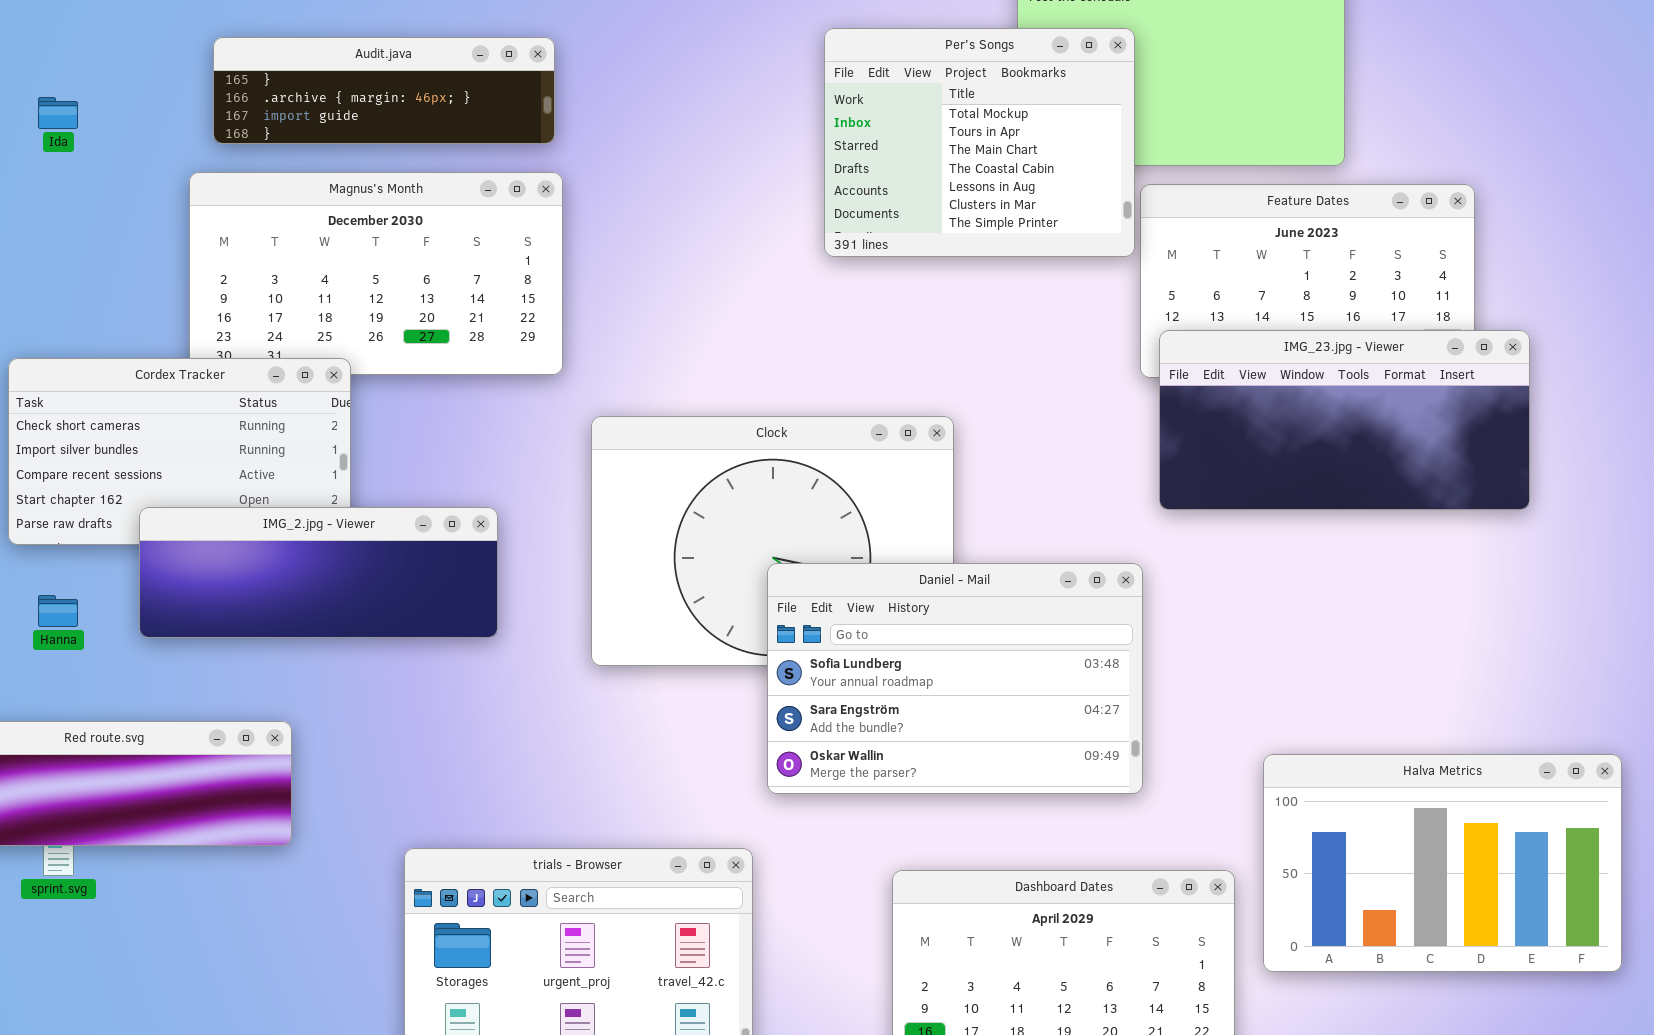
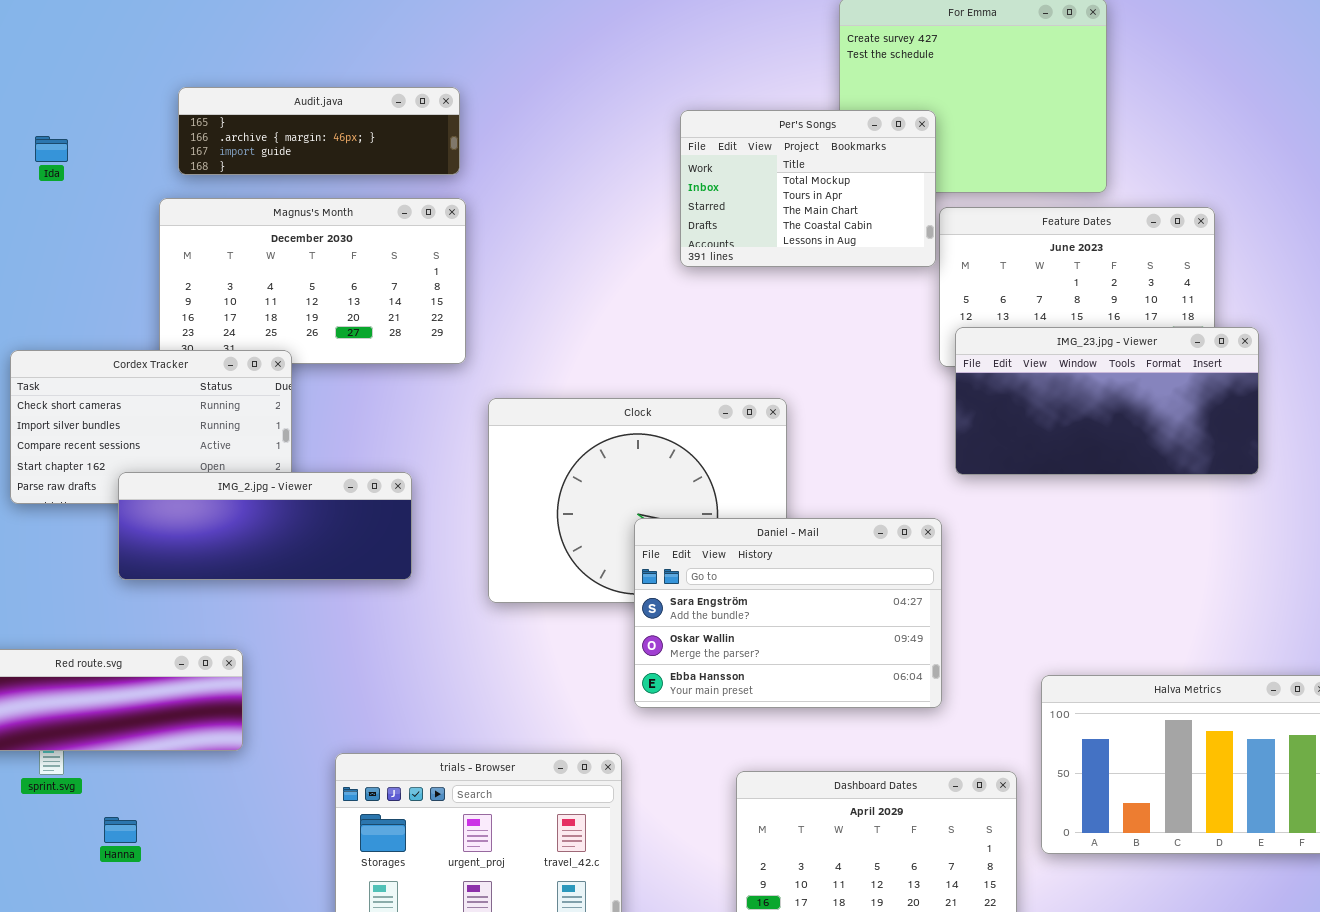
Per's Songs: [824,28,1135,257] -> [680,110,936,267], resized
Daniel - Mail: [767,563,1143,794] -> [634,518,942,708], scrolled down 1 row
Hanna: [38,595,78,627] -> [104,817,137,843], moved

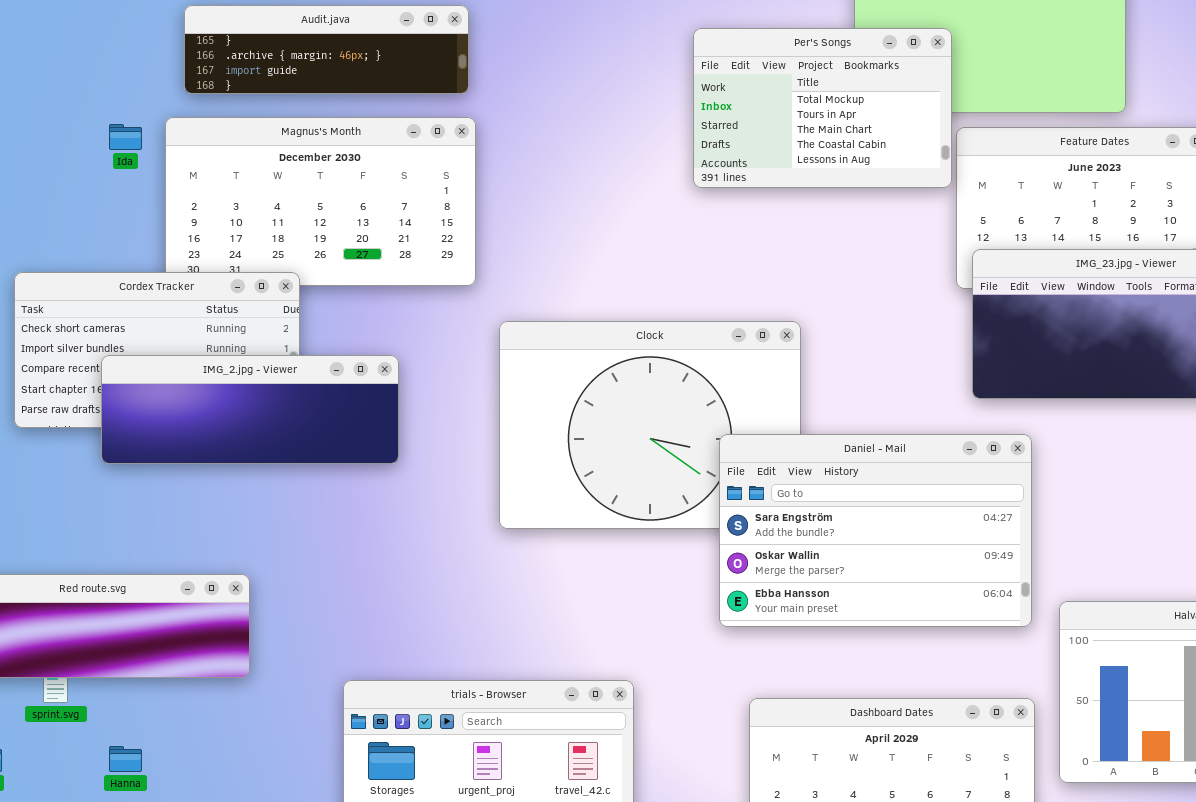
Ida: [35,136,68,162] -> [109,124,142,150], moved
IMG_2.jpg - Viewer: [118,472,412,580] -> [101,355,399,464], moved
Daniel - Mail: [634,518,942,708] -> [719,434,1032,627], moved

